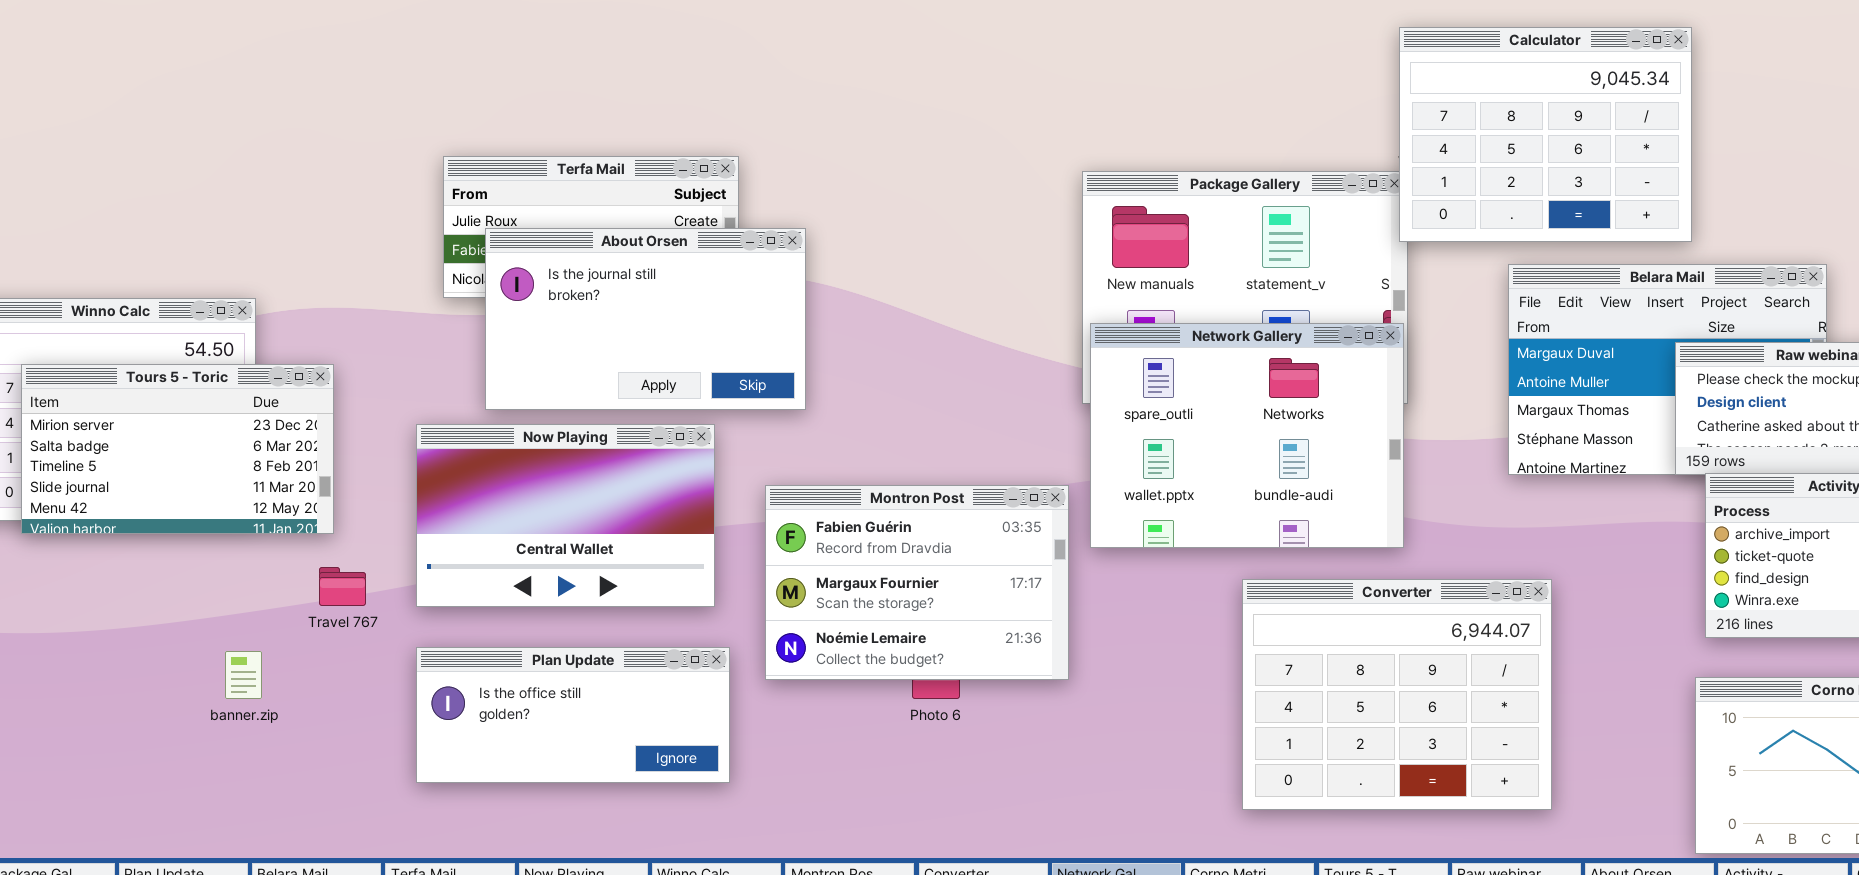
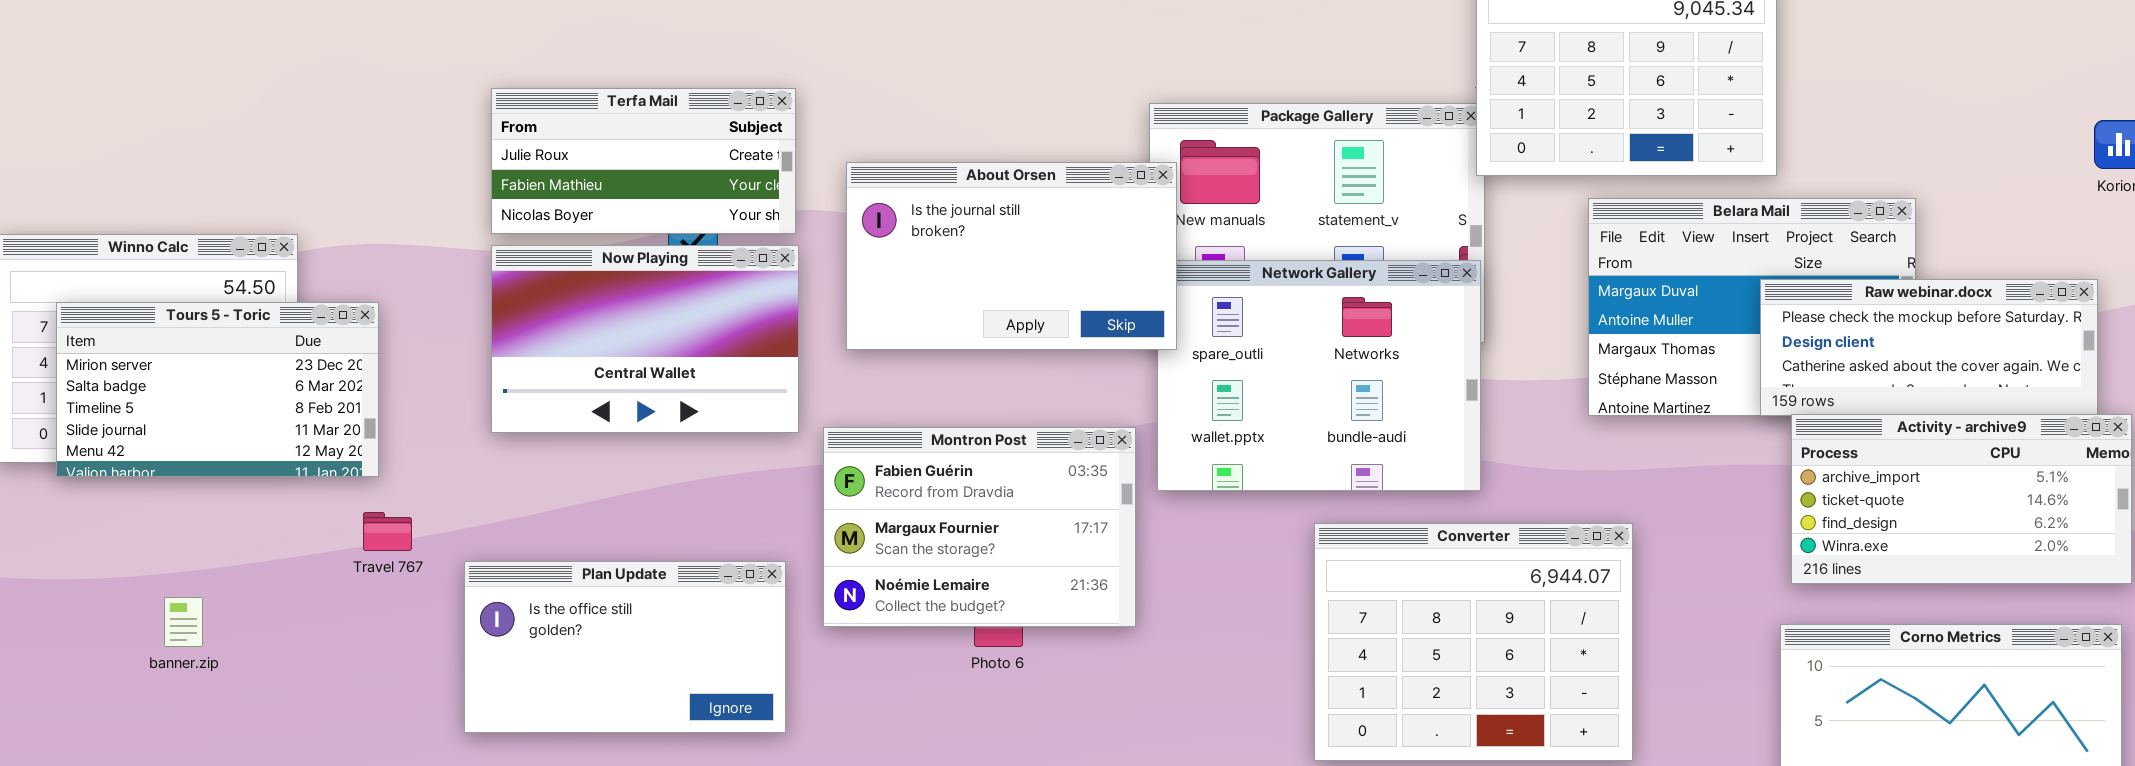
About Orsen: [485,228,806,410] -> [846,162,1177,350], moved
Now Playing: [416,424,715,607] -> [491,245,799,433], moved
Plan Update: [416,647,730,783] -> [464,561,786,733], resized
banner.zip: [225,651,262,699] -> [164,597,203,647], moved

